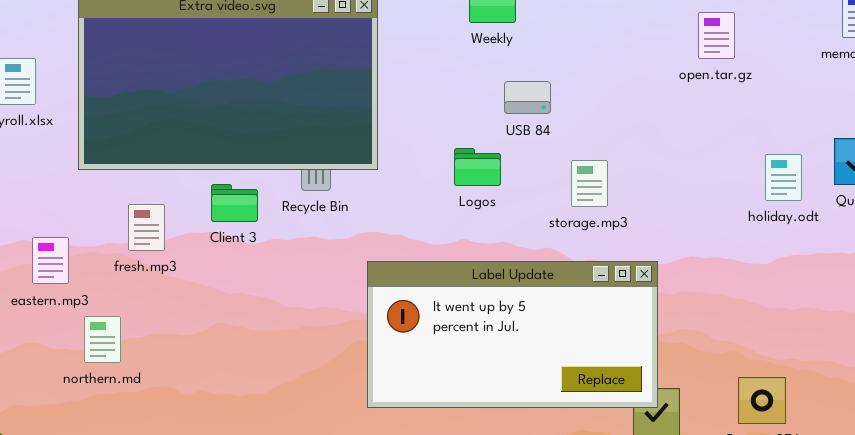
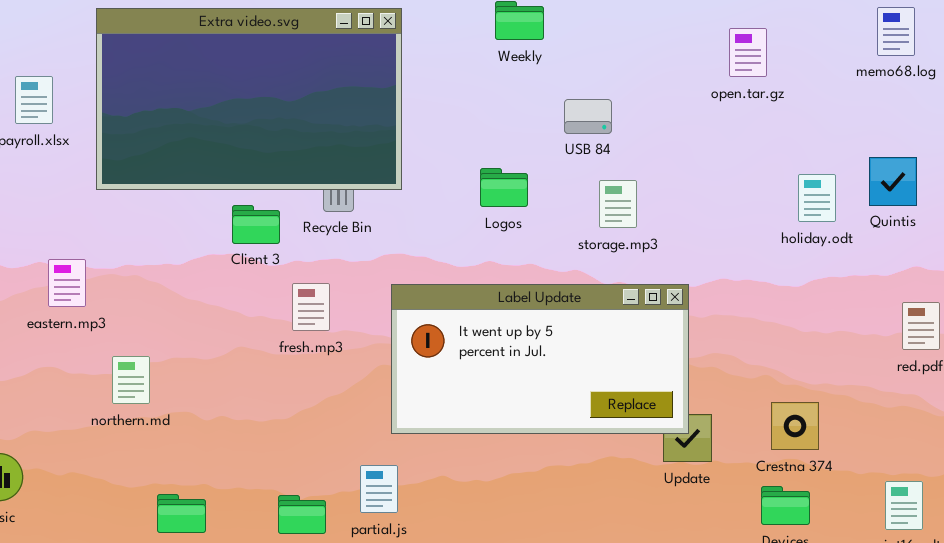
USB 84: [504,81,551,114] -> [564,99,612,134], moved
fresh.mp3: [128,204,165,251] -> [292,283,330,331], moved
northern.md: [84,316,121,363] -> [112,356,150,404], moved

